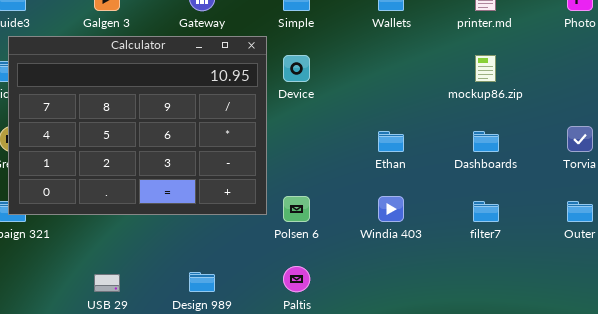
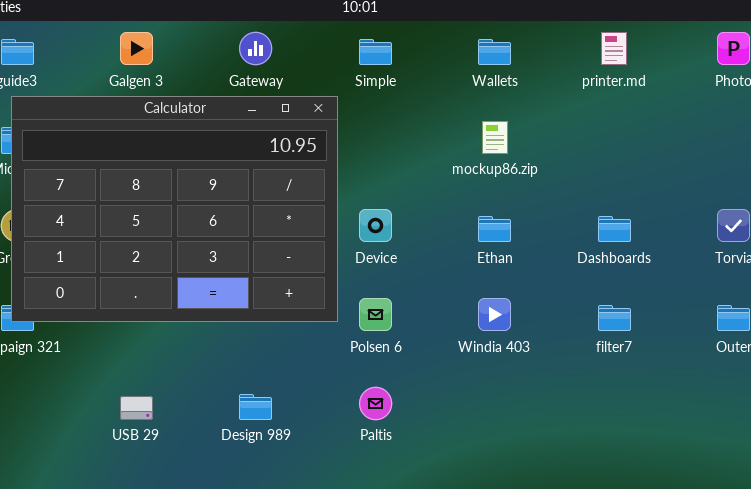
Device: [283,55,310,82] -> [359,209,392,242], moved
mockup86.zip: [475,55,496,82] -> [482,121,508,154], moved

